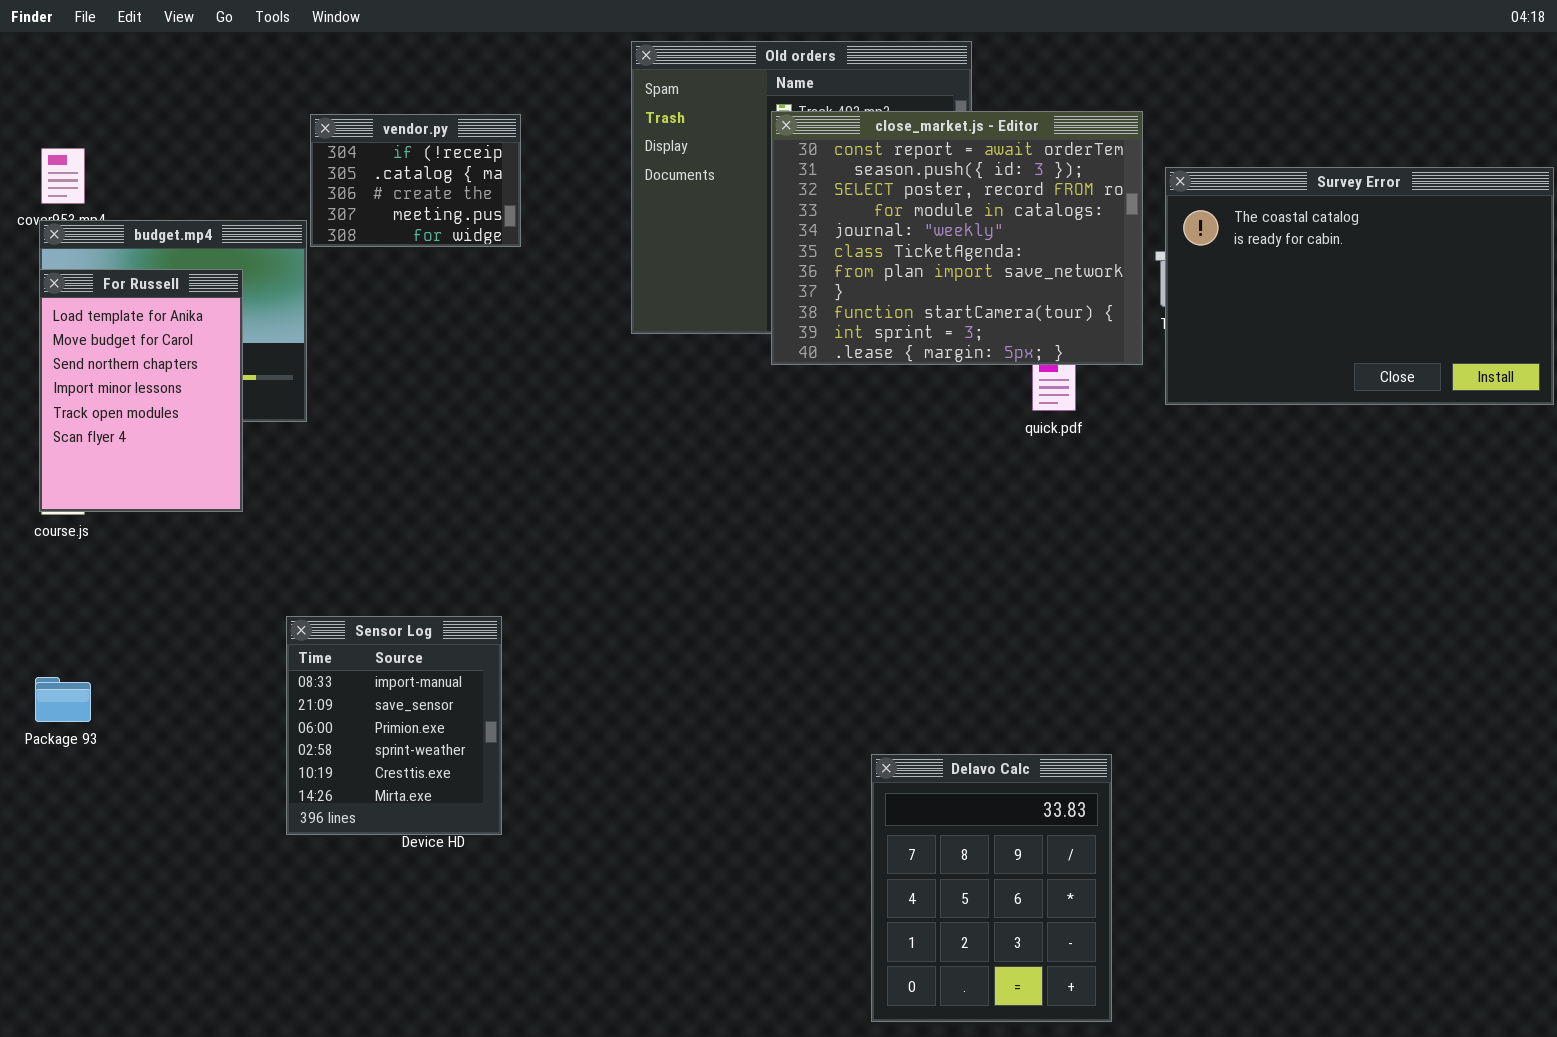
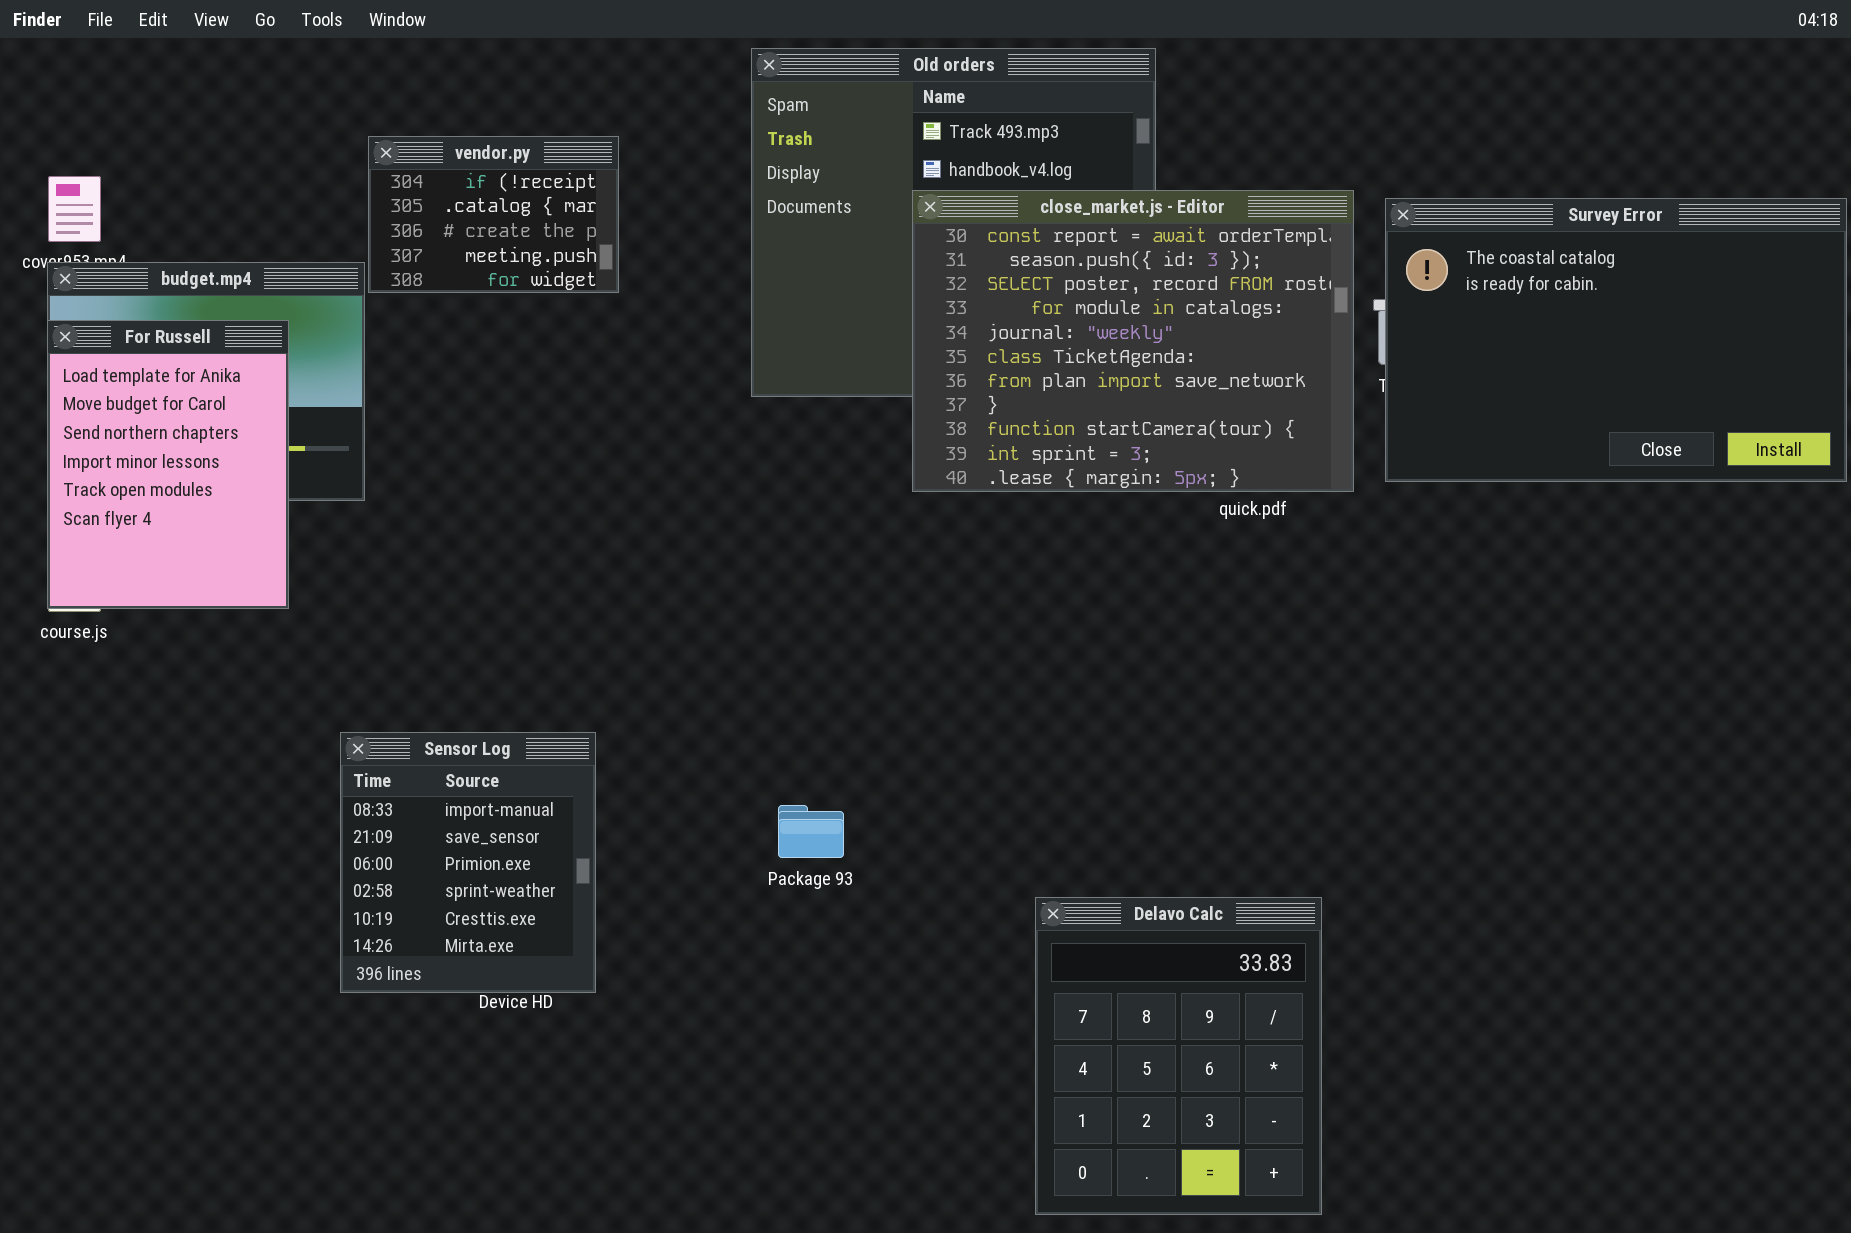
close_market.js - Editor: [771,111,1143,365] -> [912,190,1354,492], moved
Package 93: [35,677,91,722] -> [778,805,844,858], moved

